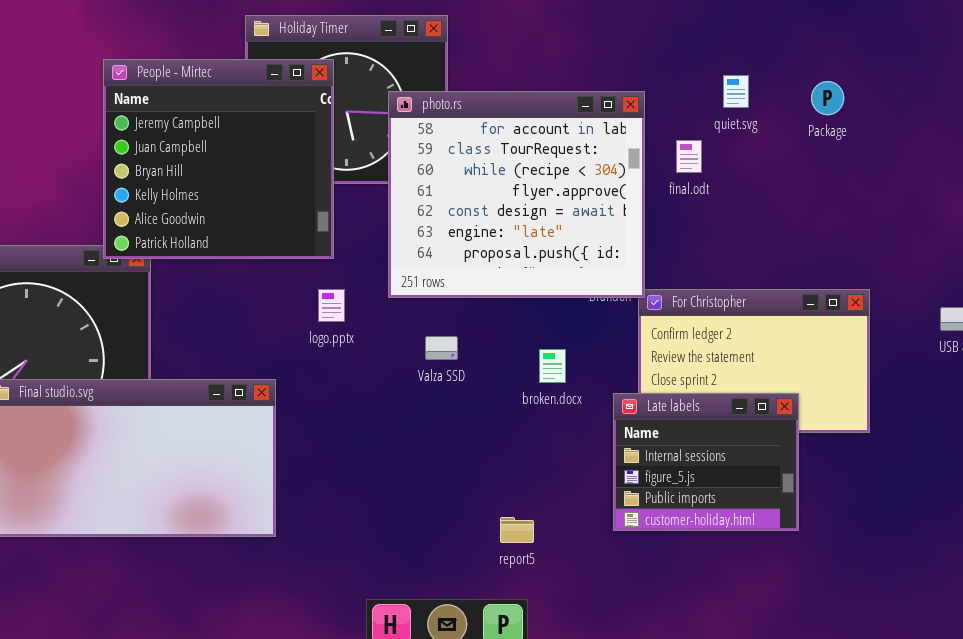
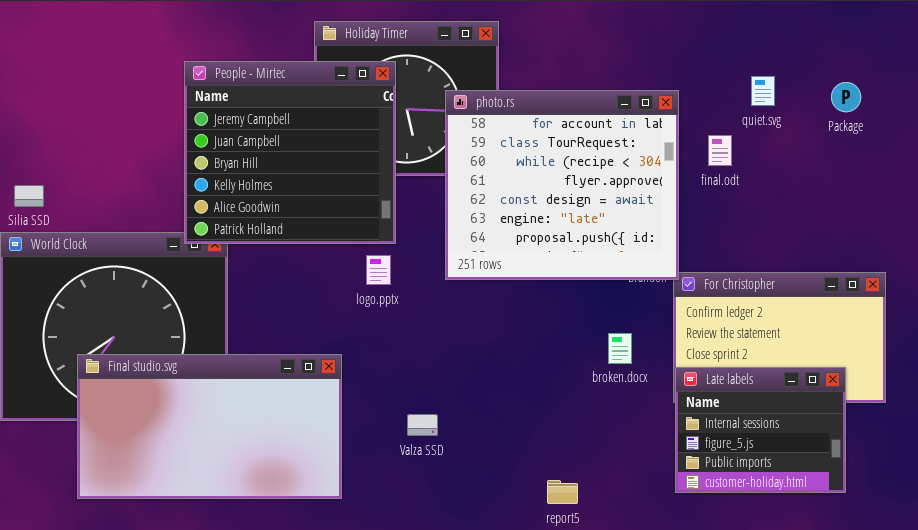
logo.pptx: [318,289,345,322] -> [366,255,391,285], moved
Valza SSD: [425,336,458,360] -> [407,414,438,436], moved
broken.docx: [539,349,566,383] -> [608,333,632,364], moved
Late labels: [613,393,799,531] -> [675,367,846,493], moved

